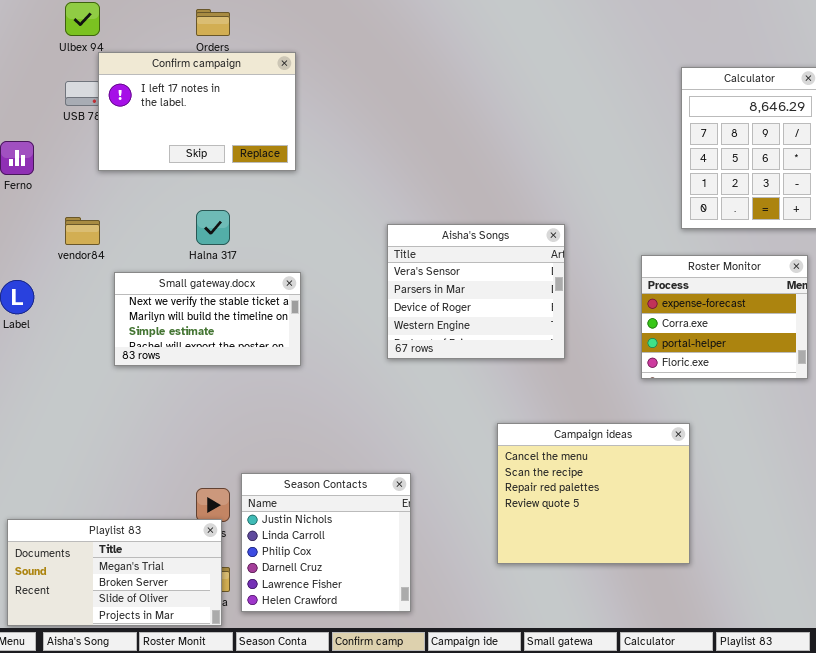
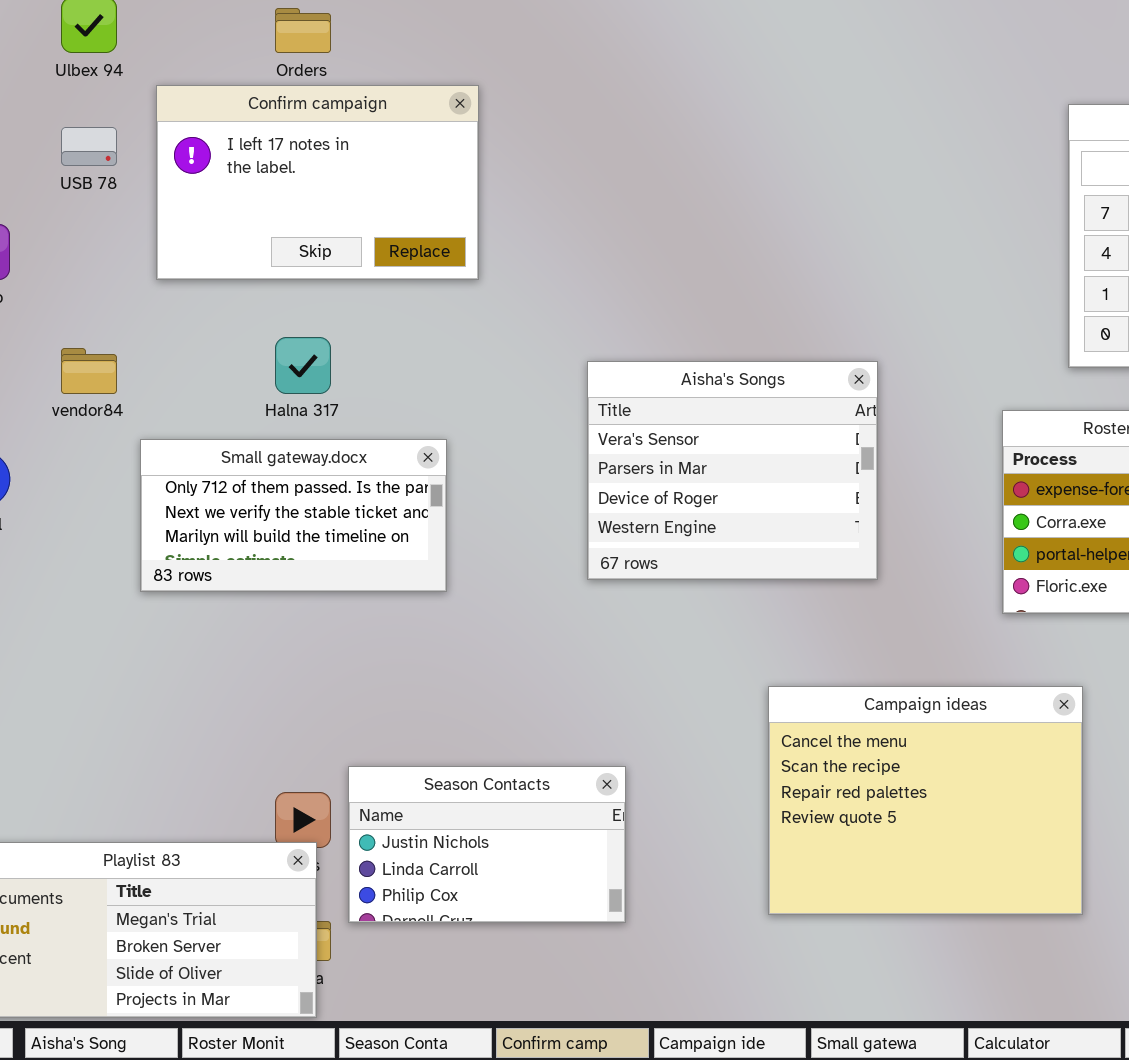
Confirm campaign: [98,52,296,171] -> [156,85,479,280], moved
Small gateway.docx: [114,272,301,366] -> [140,439,447,592], scrolled up 1 row
Season Contacts: [241,473,411,612] -> [348,766,626,923], resized

